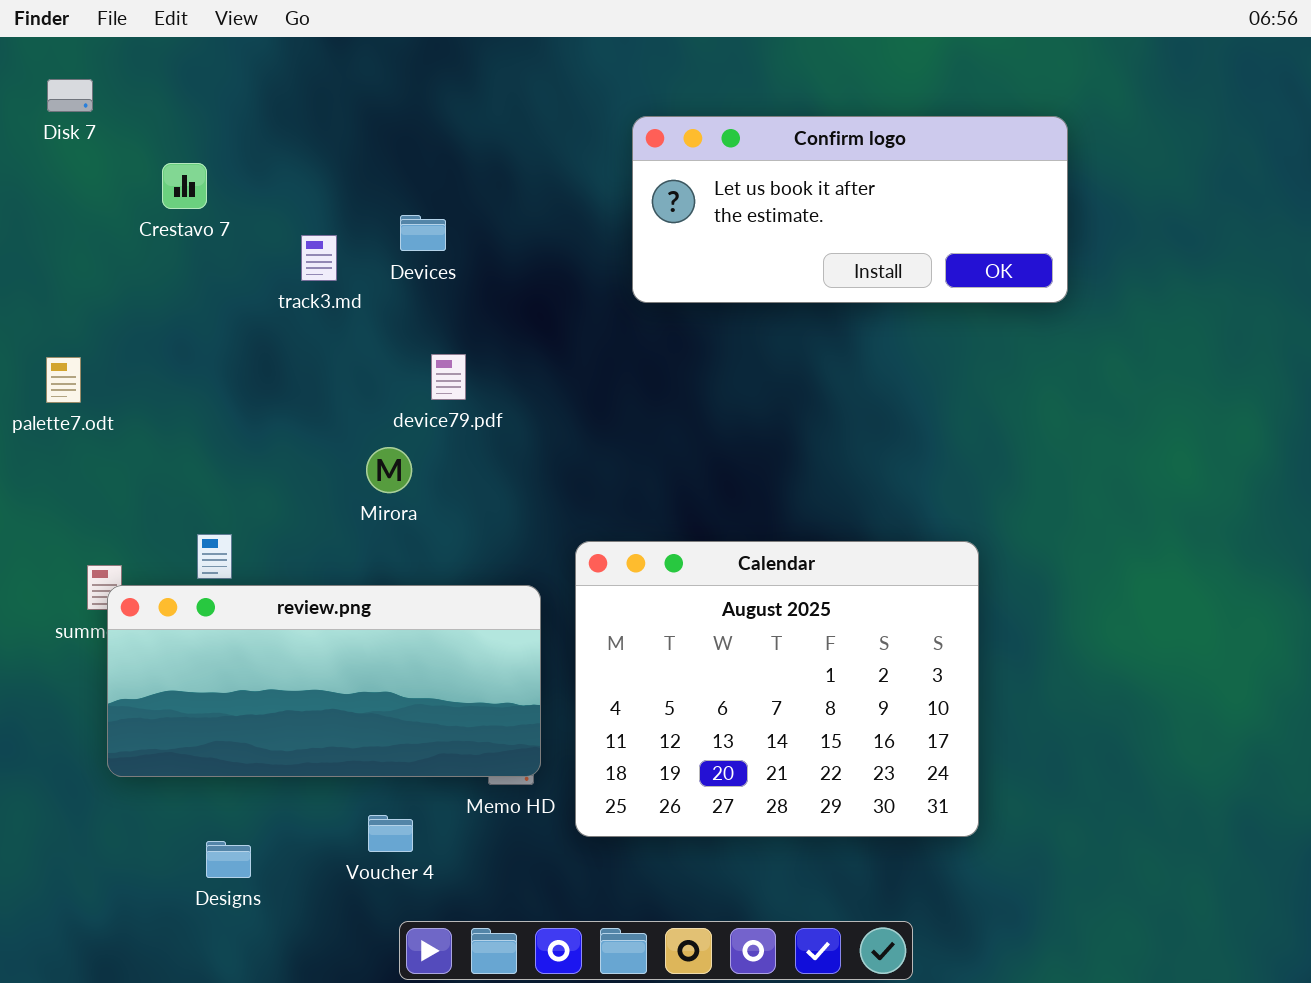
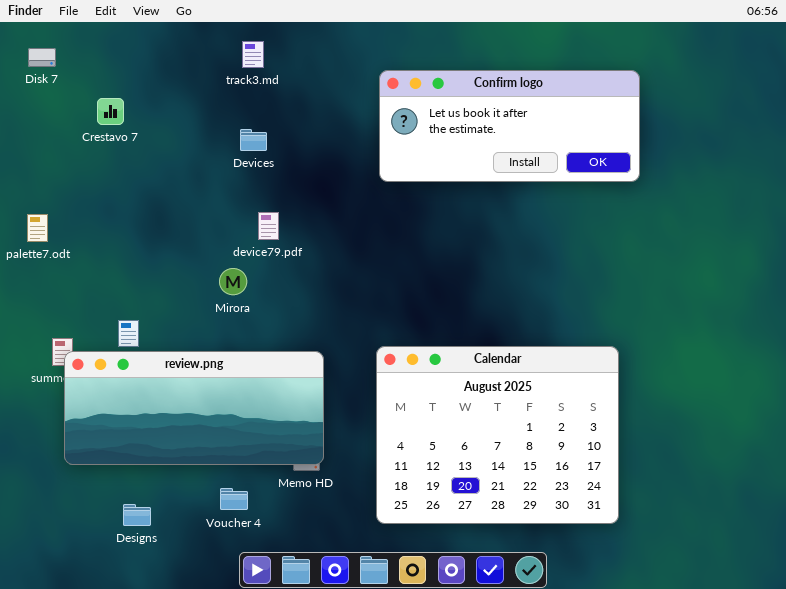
track3.md: [301,235,337,281] -> [242,41,264,68], moved
Calendar: [575,541,979,837] -> [376,346,619,524], moved

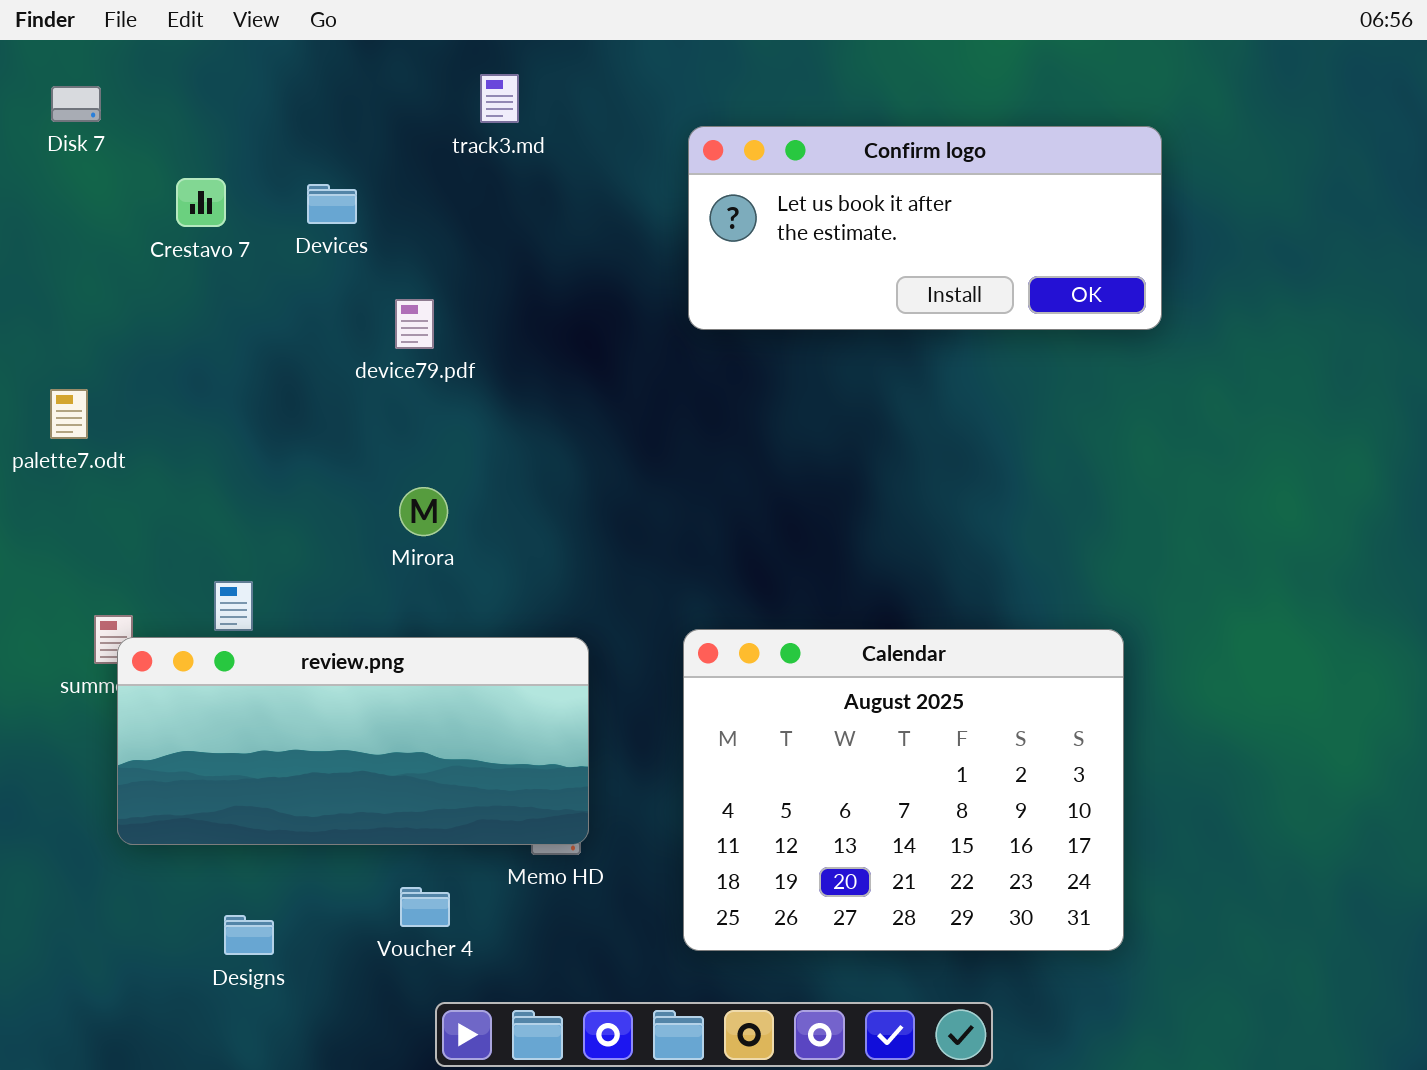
track3.md: [242,41,264,68] -> [480,74,519,123], moved
Devices: [240,129,267,151] -> [307,184,357,224], moved
device79.pdf: [258,212,279,240] -> [395,299,434,349], moved

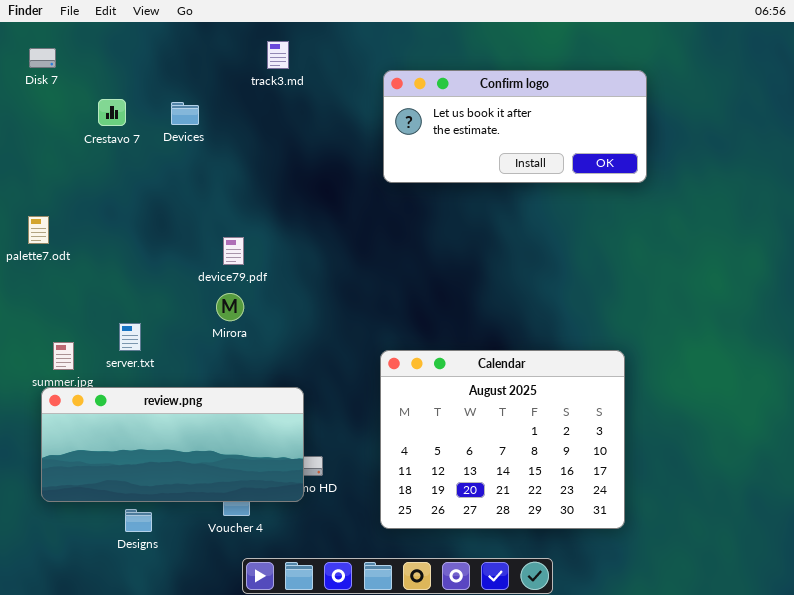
device79.pdf: [395,299,434,349] -> [223,237,244,265], moved
Mirora: [399,487,448,536] -> [216,293,244,321], moved
review.png: [117,637,589,845] -> [41,387,304,502], moved

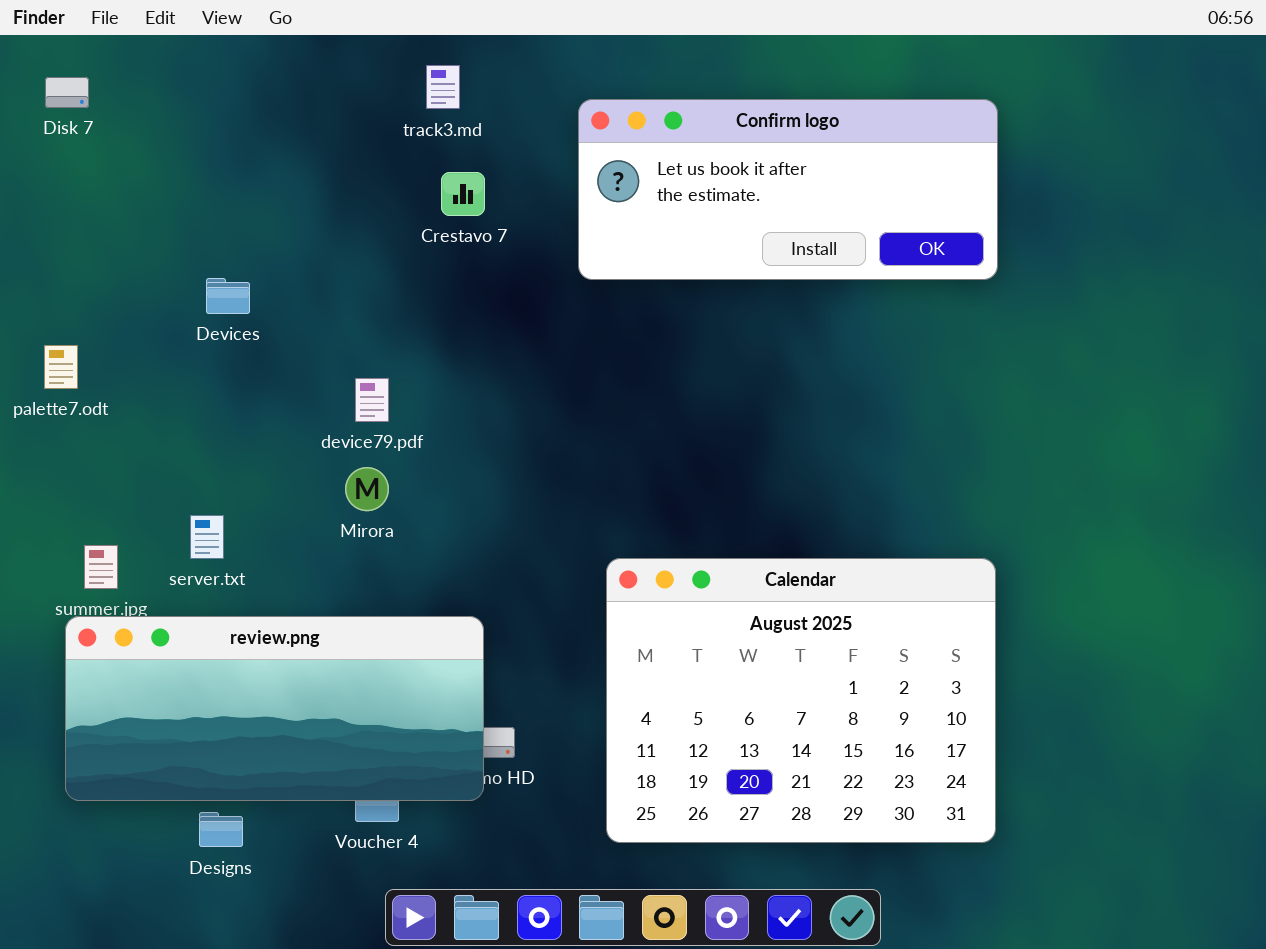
Confirm logo: [383,70,647,183] -> [578,99,998,280], moved
Crestavo 7: [98,99,126,126] -> [441,172,485,216], moved
Devices: [171,102,199,125] -> [206,278,250,314], moved

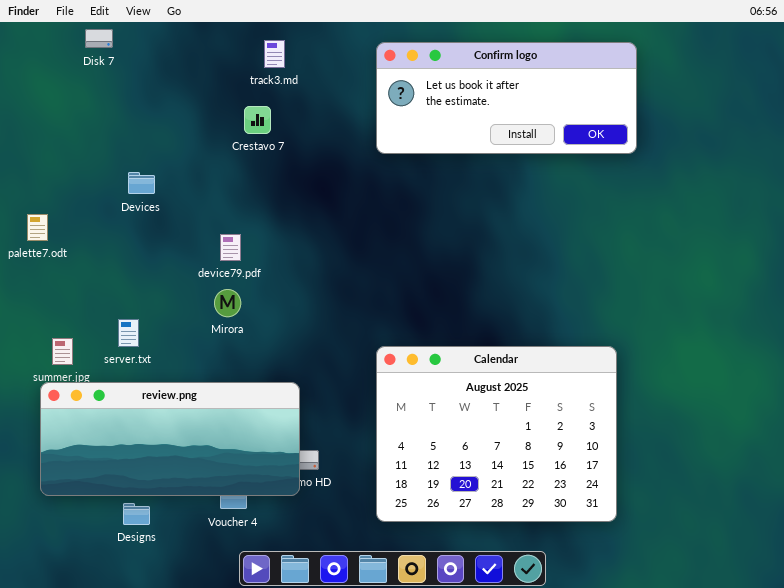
Disk 7: [45,77,89,108] -> [85,29,113,48], moved
Confirm logo: [578,99,998,280] -> [376,42,637,154], moved
Crestavo 7: [441,172,485,216] -> [244,106,271,134], moved

